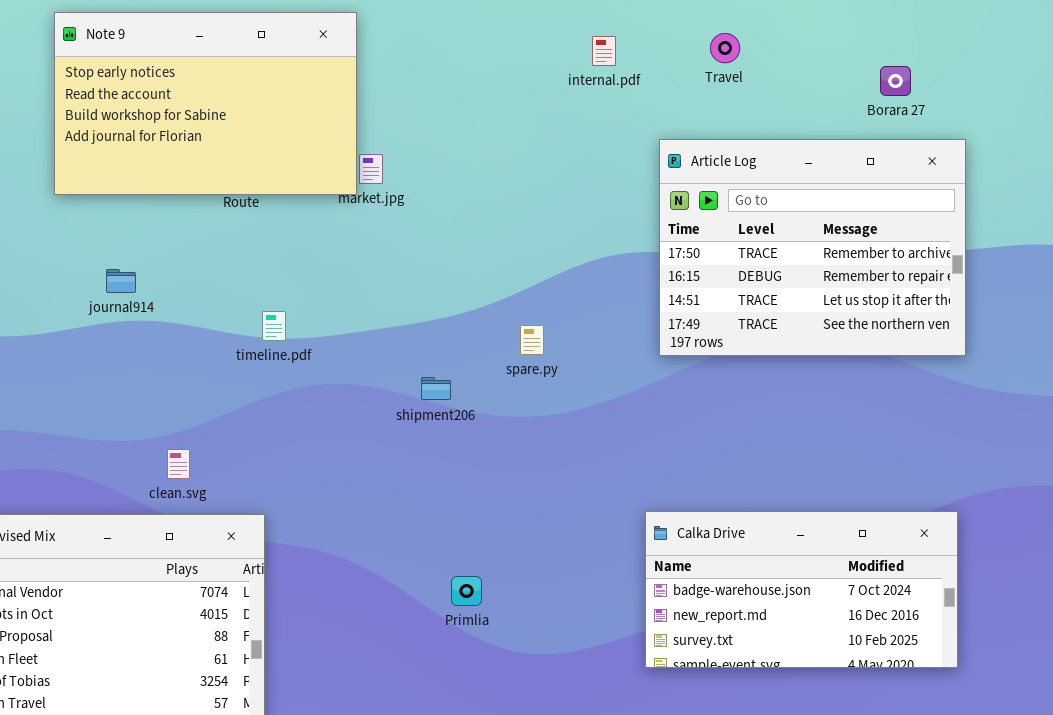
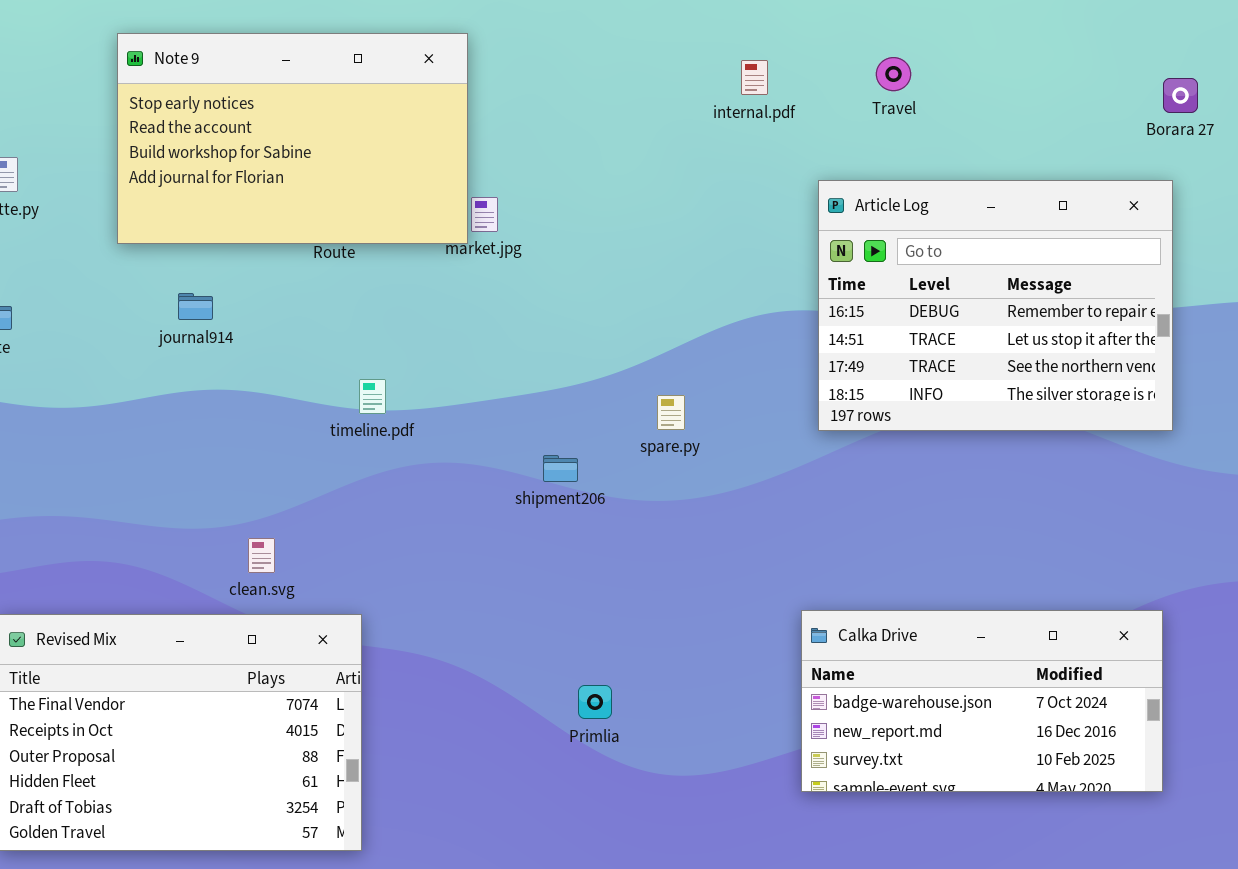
Borara 27: [880,66,911,96] -> [1163,78,1198,113], moved
Article Log: [659,139,966,356] -> [818,180,1173,431], scrolled down 1 row
journal914: [106,269,136,293] -> [178,293,213,320], moved

